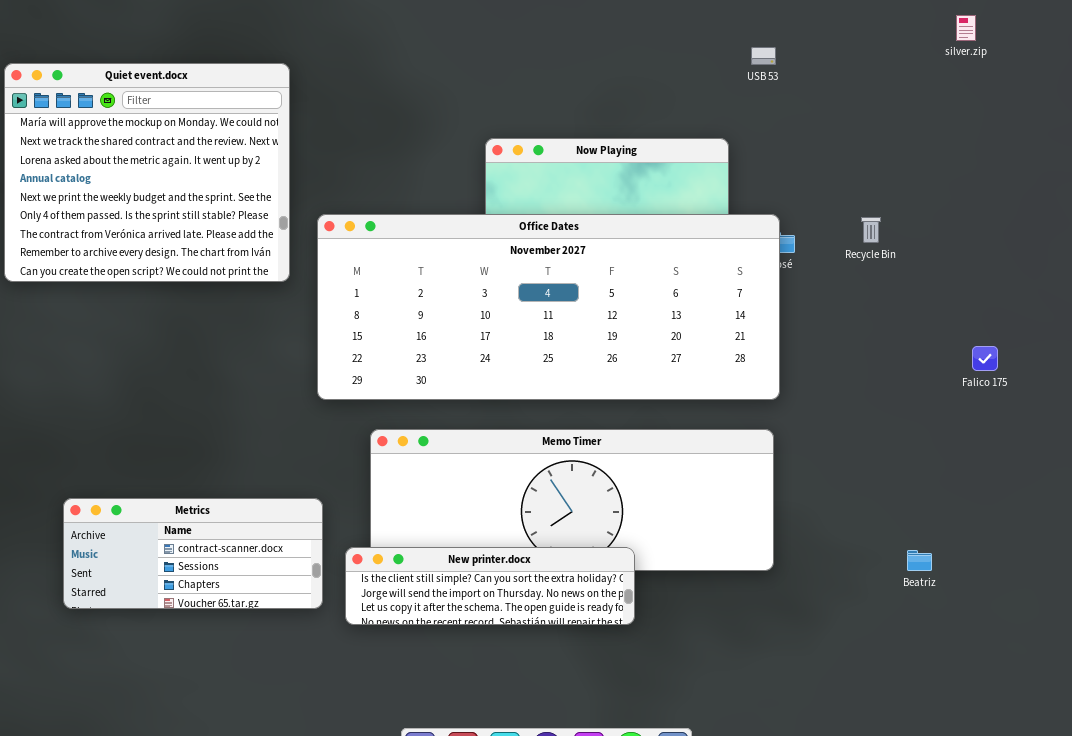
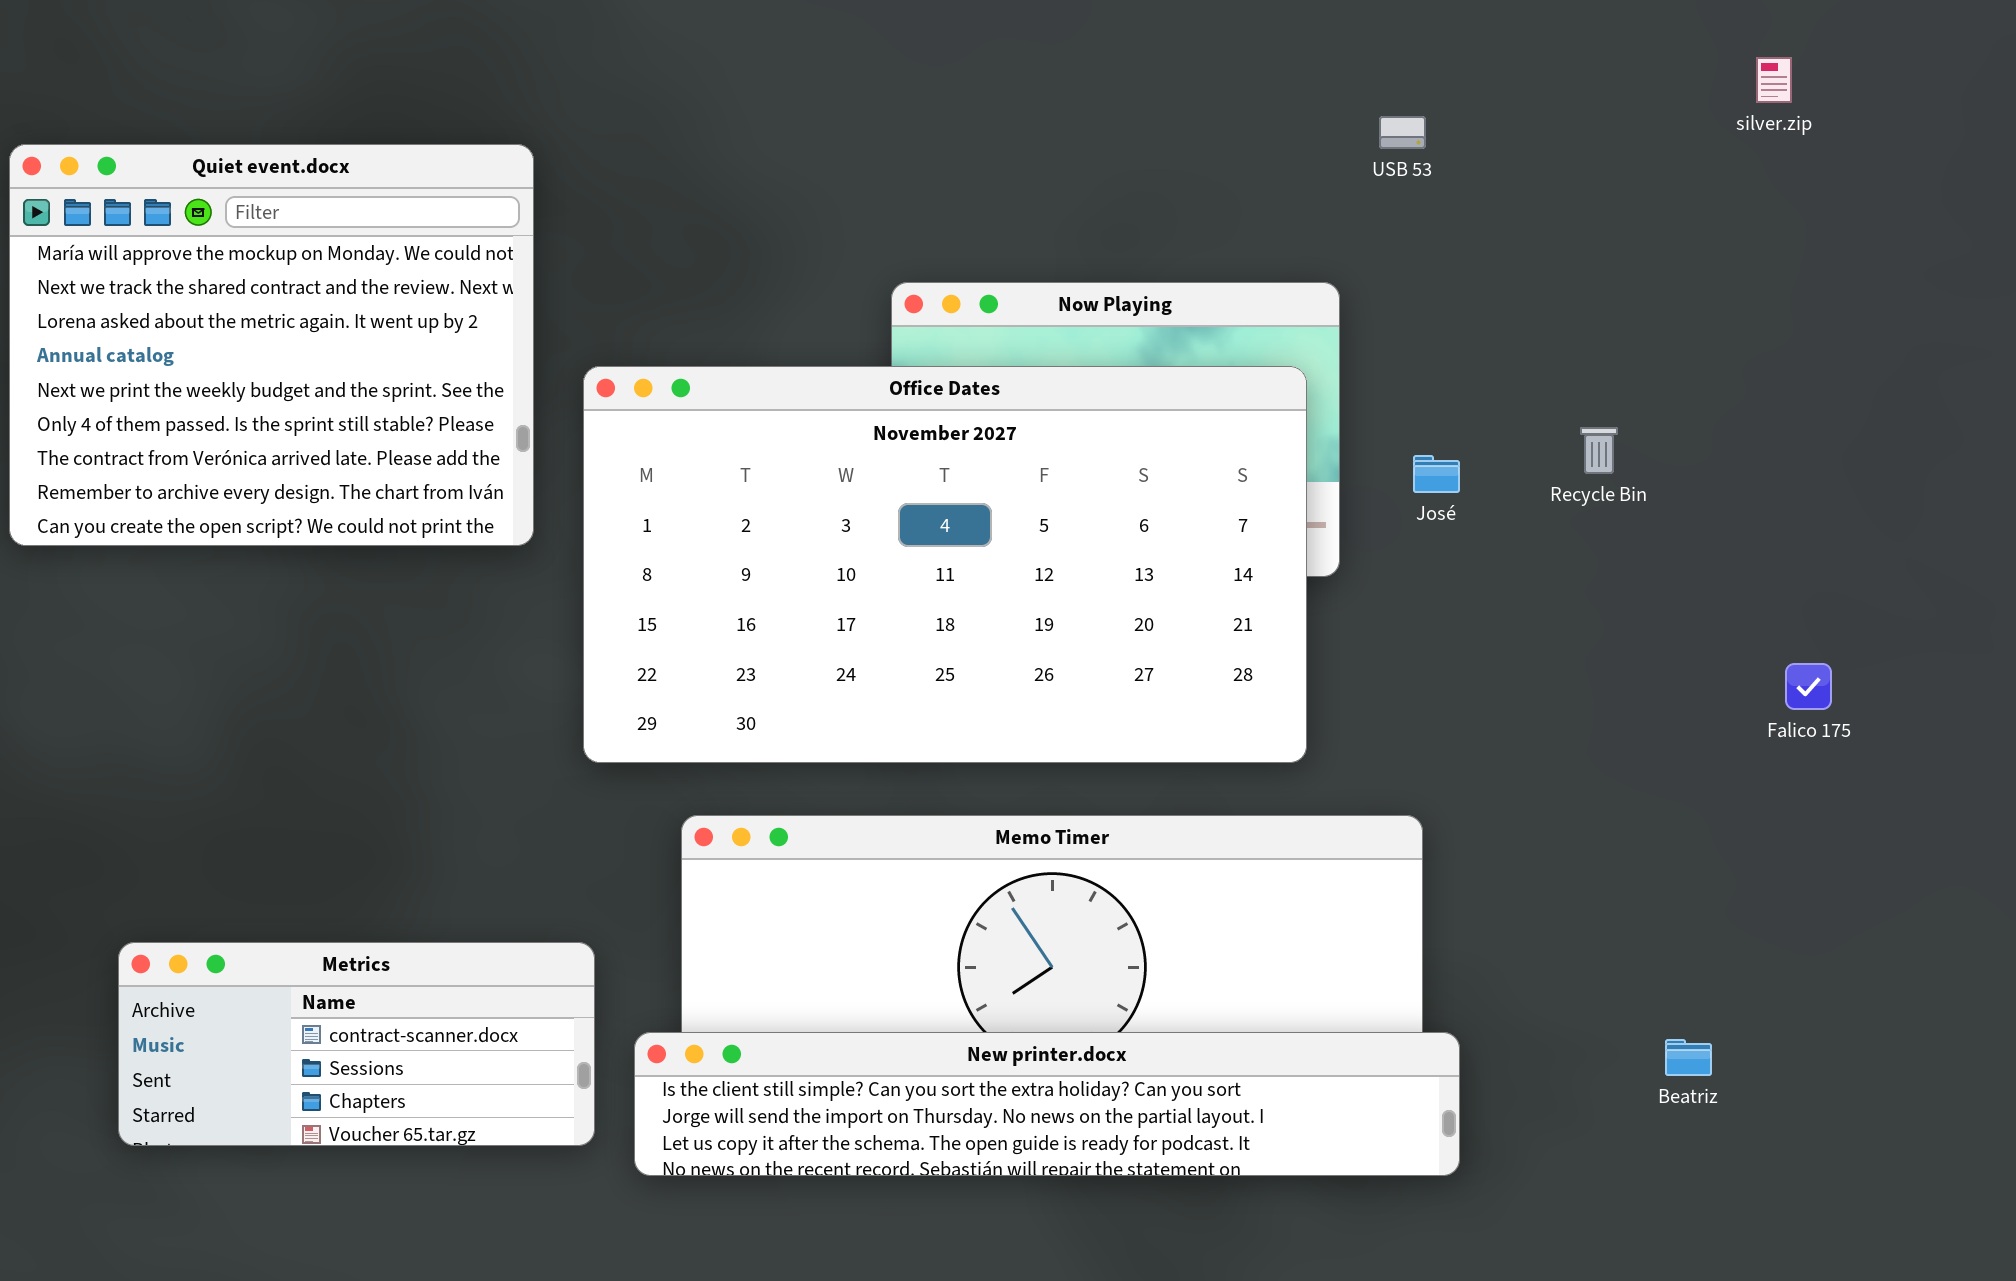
Office Dates: [317,214,780,400] -> [583,366,1307,763], resized
New printer.docx: [345,547,635,625] -> [634,1032,1460,1176], resized

